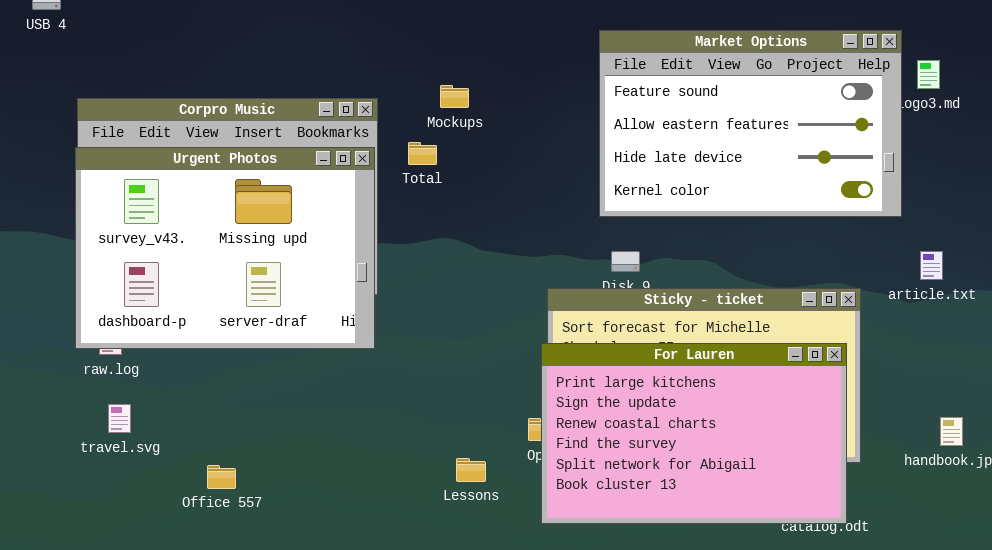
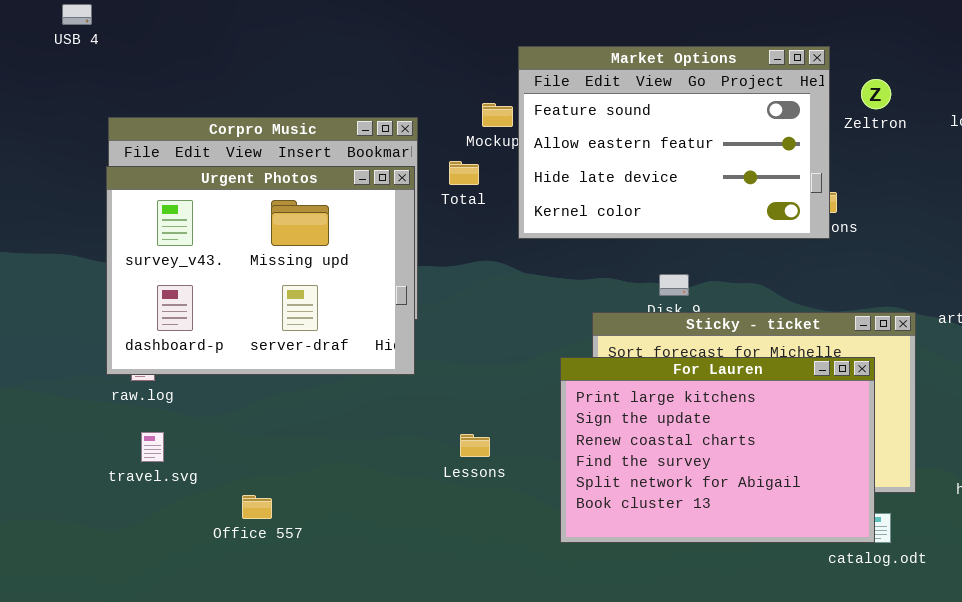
Market Options: [599,30,902,217] -> [518,46,830,239], moved
For Lauren: [541,343,847,524] -> [560,357,875,543], moved
Lessons: [456,458,486,482] -> [460,434,490,457], moved

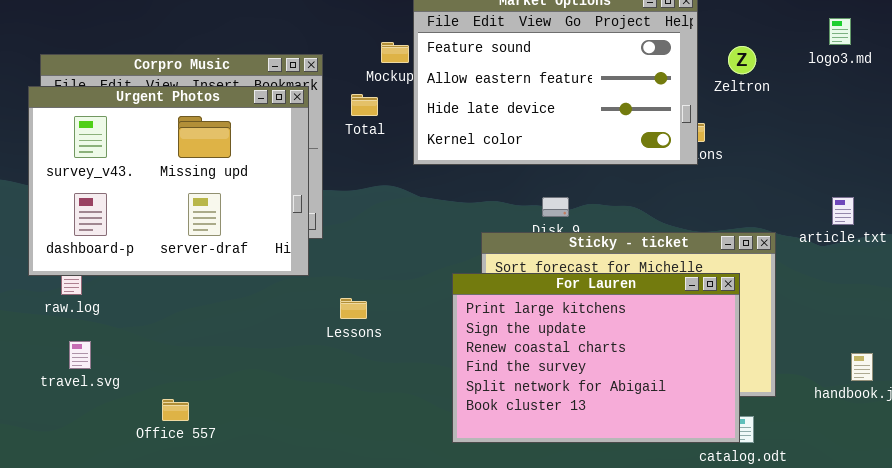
Zeltron: [861,79,891,109] -> [728,46,756,74], moved
Urgent Photos: [106,166,415,375] -> [28,86,309,276], moved
Lessons: [460,434,490,457] -> [340,298,367,319], moved

